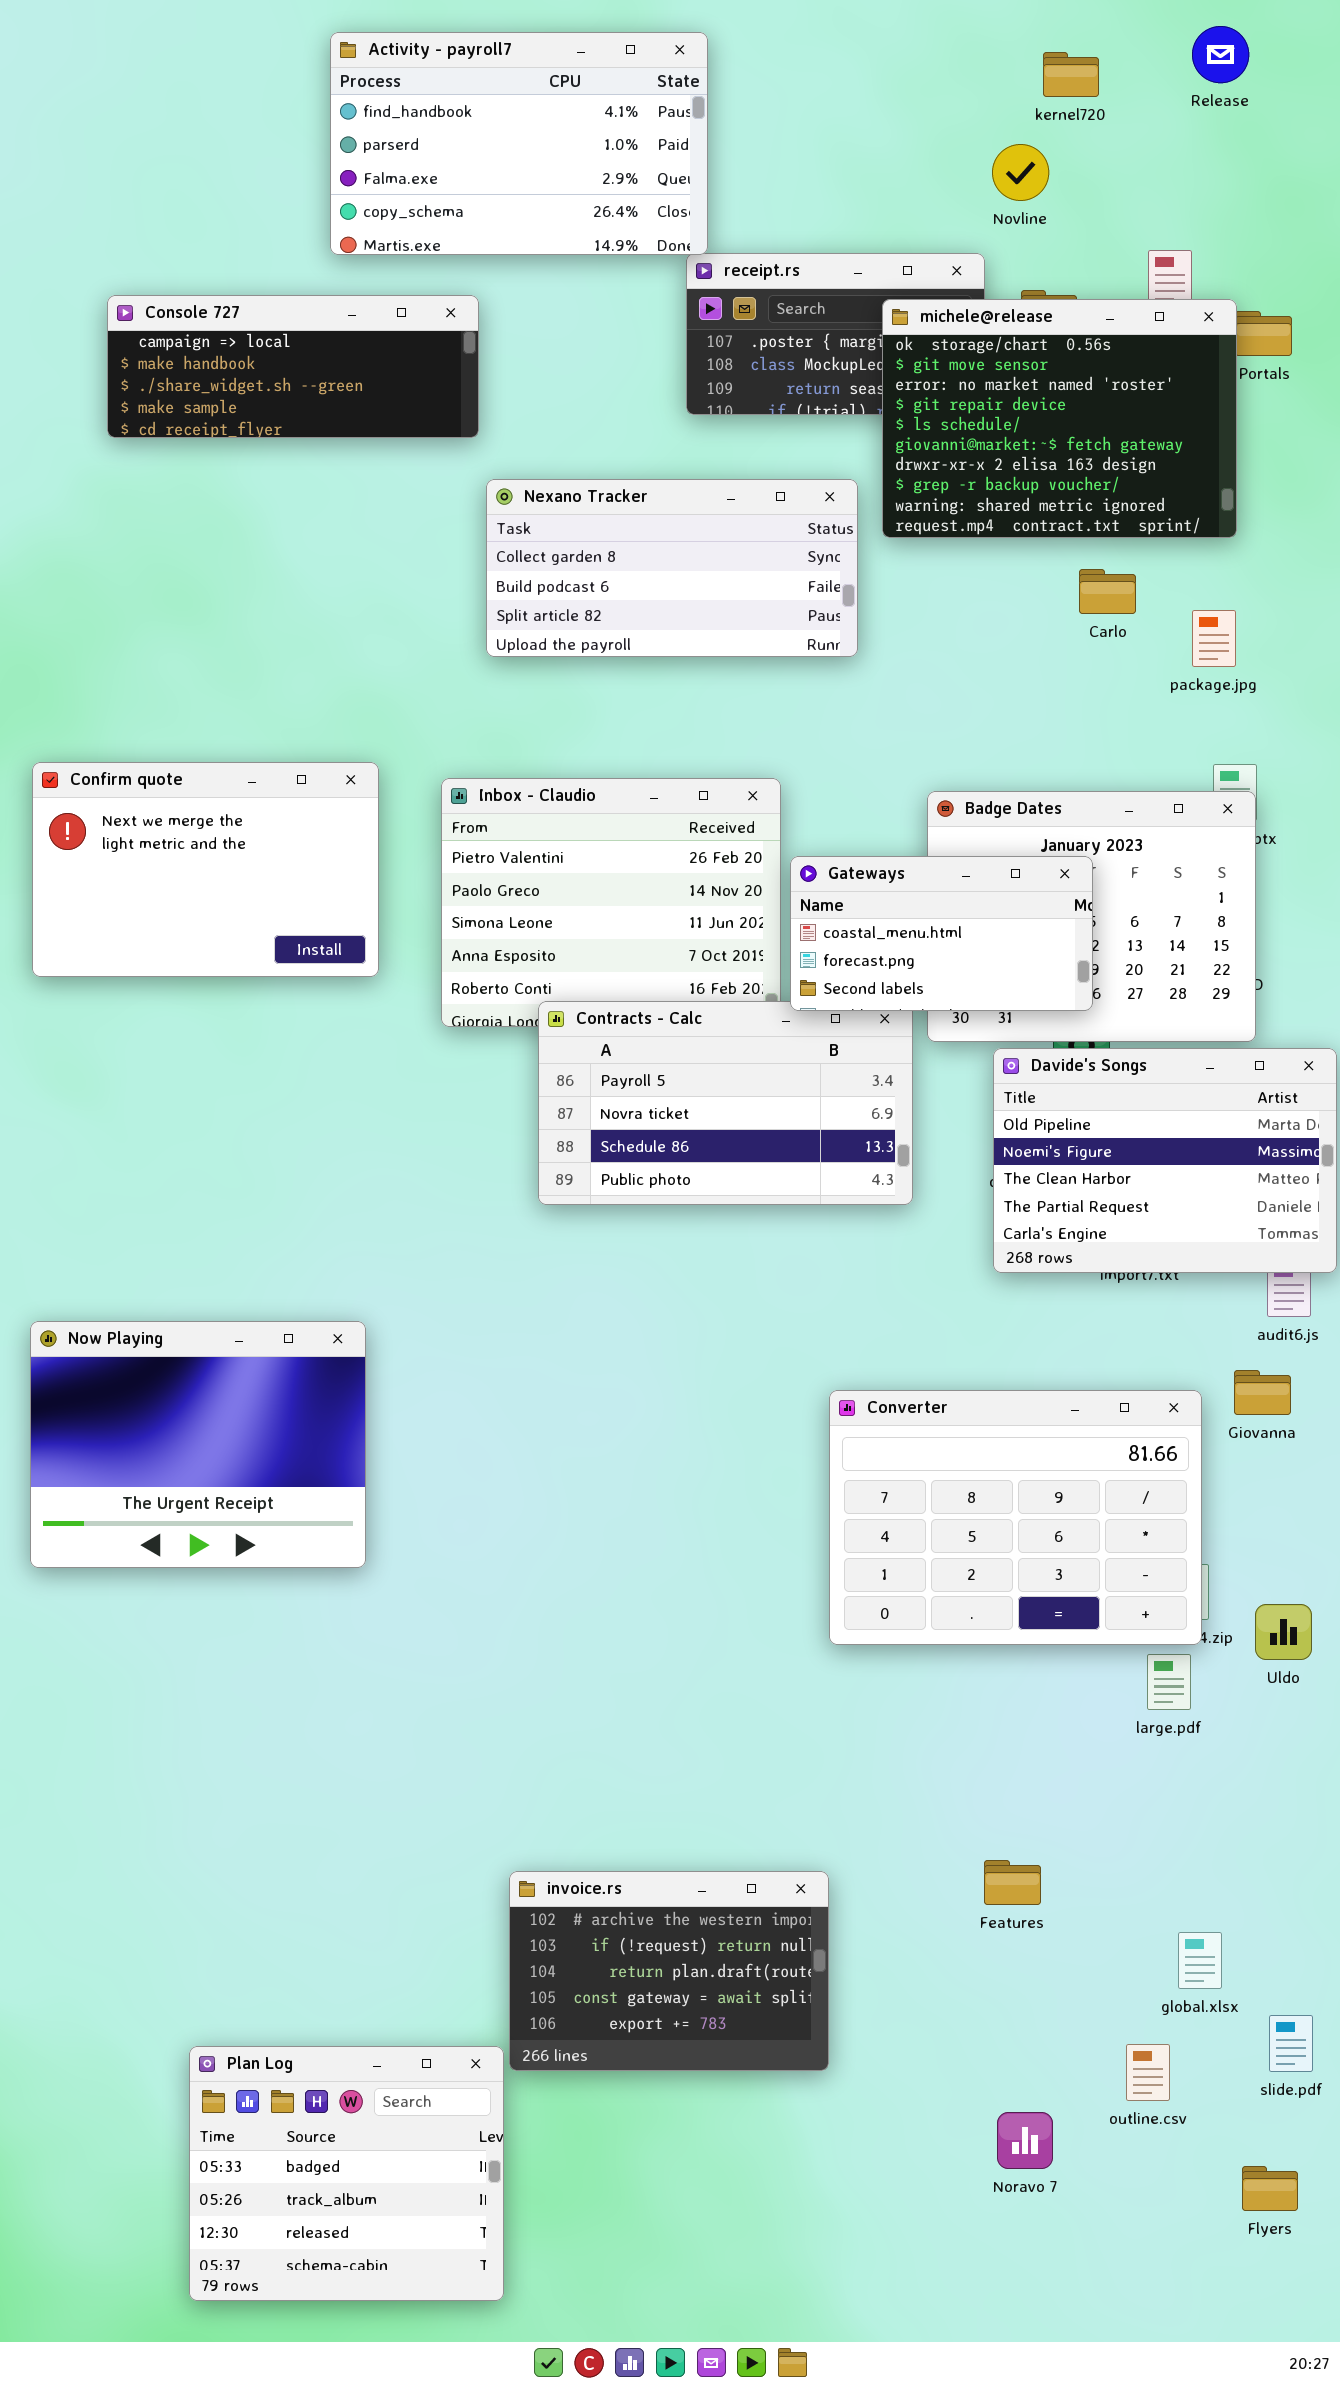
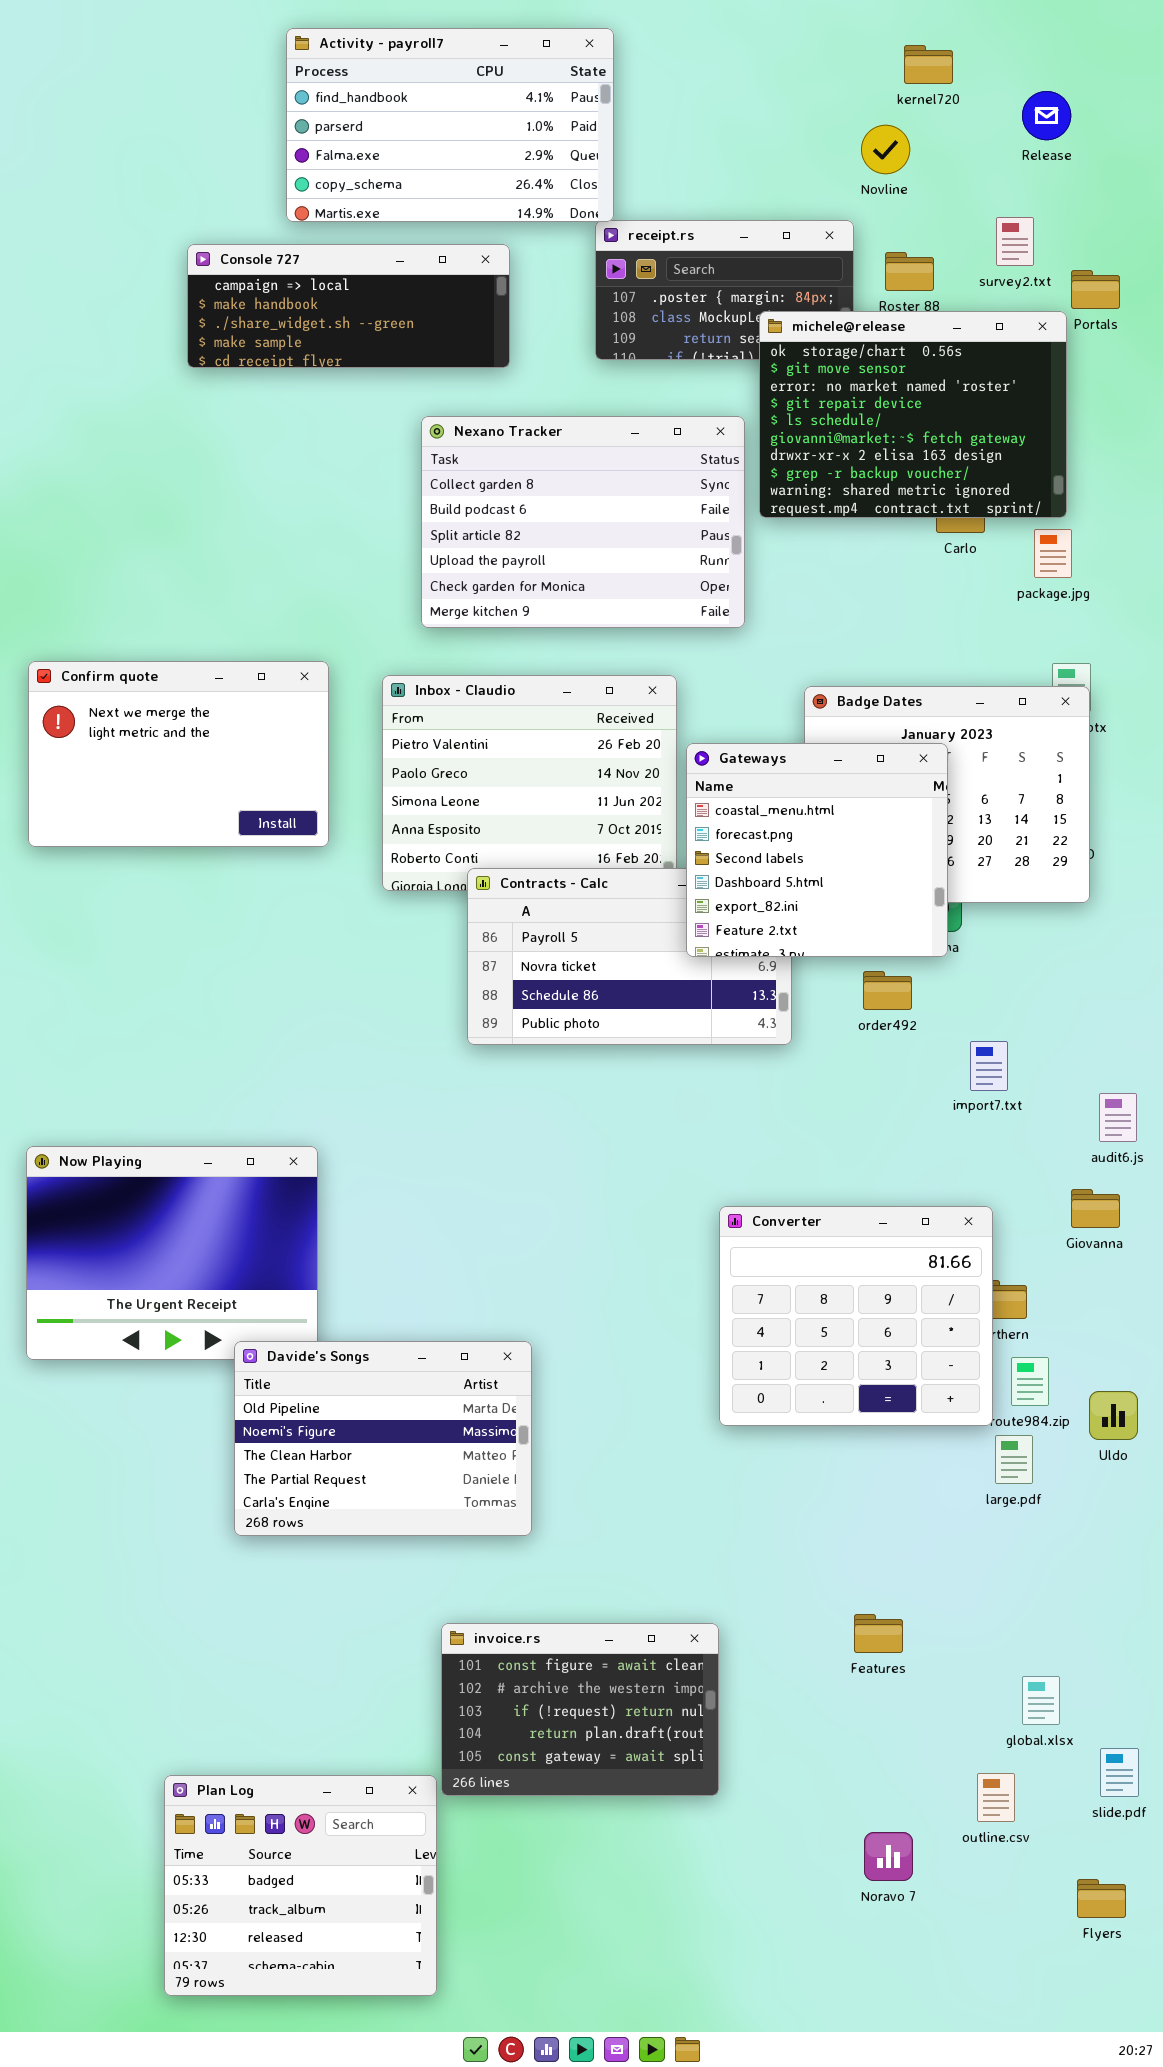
Release: [1192,26,1249,83] -> [1022,91,1071,140], moved
Console 727: [107,295,479,438] -> [187,244,510,368], moved
michele@release: [882,299,1237,538] -> [759,311,1067,518], moved
Nexano Tracker: [486,479,858,657] -> [421,416,745,628], resized
Gateways: [790,856,1093,1011] -> [686,743,948,957], resized
Davide's Songs: [993,1048,1337,1273] -> [234,1341,532,1536], moved
Converter: [829,1390,1202,1645] -> [719,1206,993,1426], resized
invoice.rs: [509,1871,829,2071] -> [441,1623,719,1796], scrolled up 1 row

